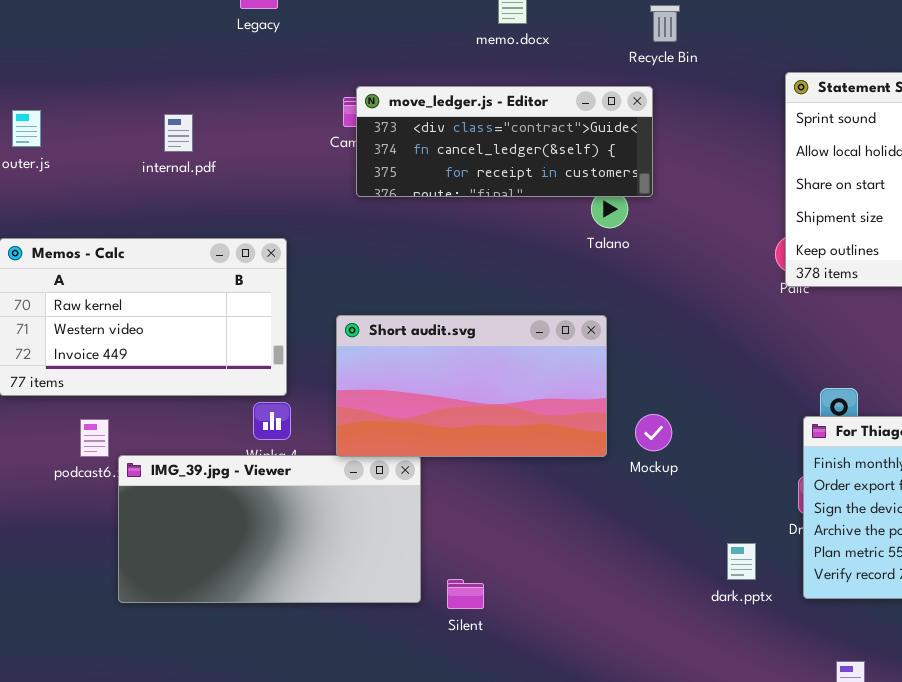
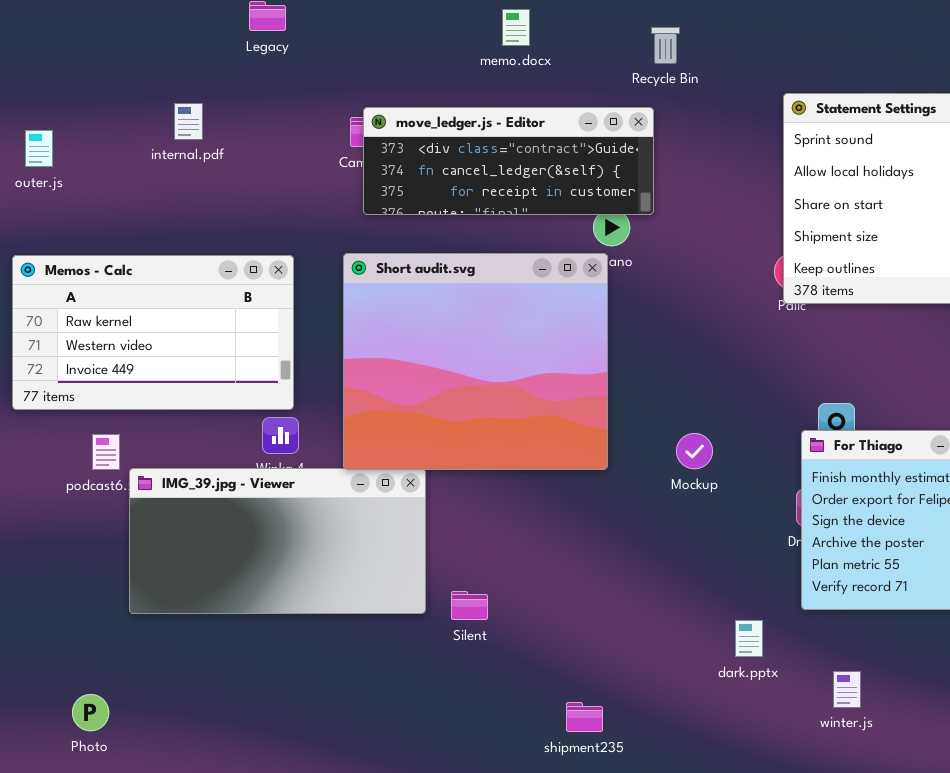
internal.pdf: [164,114,193,152] -> [174,103,203,140], moved
Short audit.svg: [336,315,607,457] -> [343,253,608,470], resized
Mockup: [635,414,672,451] -> [676,433,713,469], moved
dark.pptx: [727,543,756,580] -> [735,620,763,657], moved

